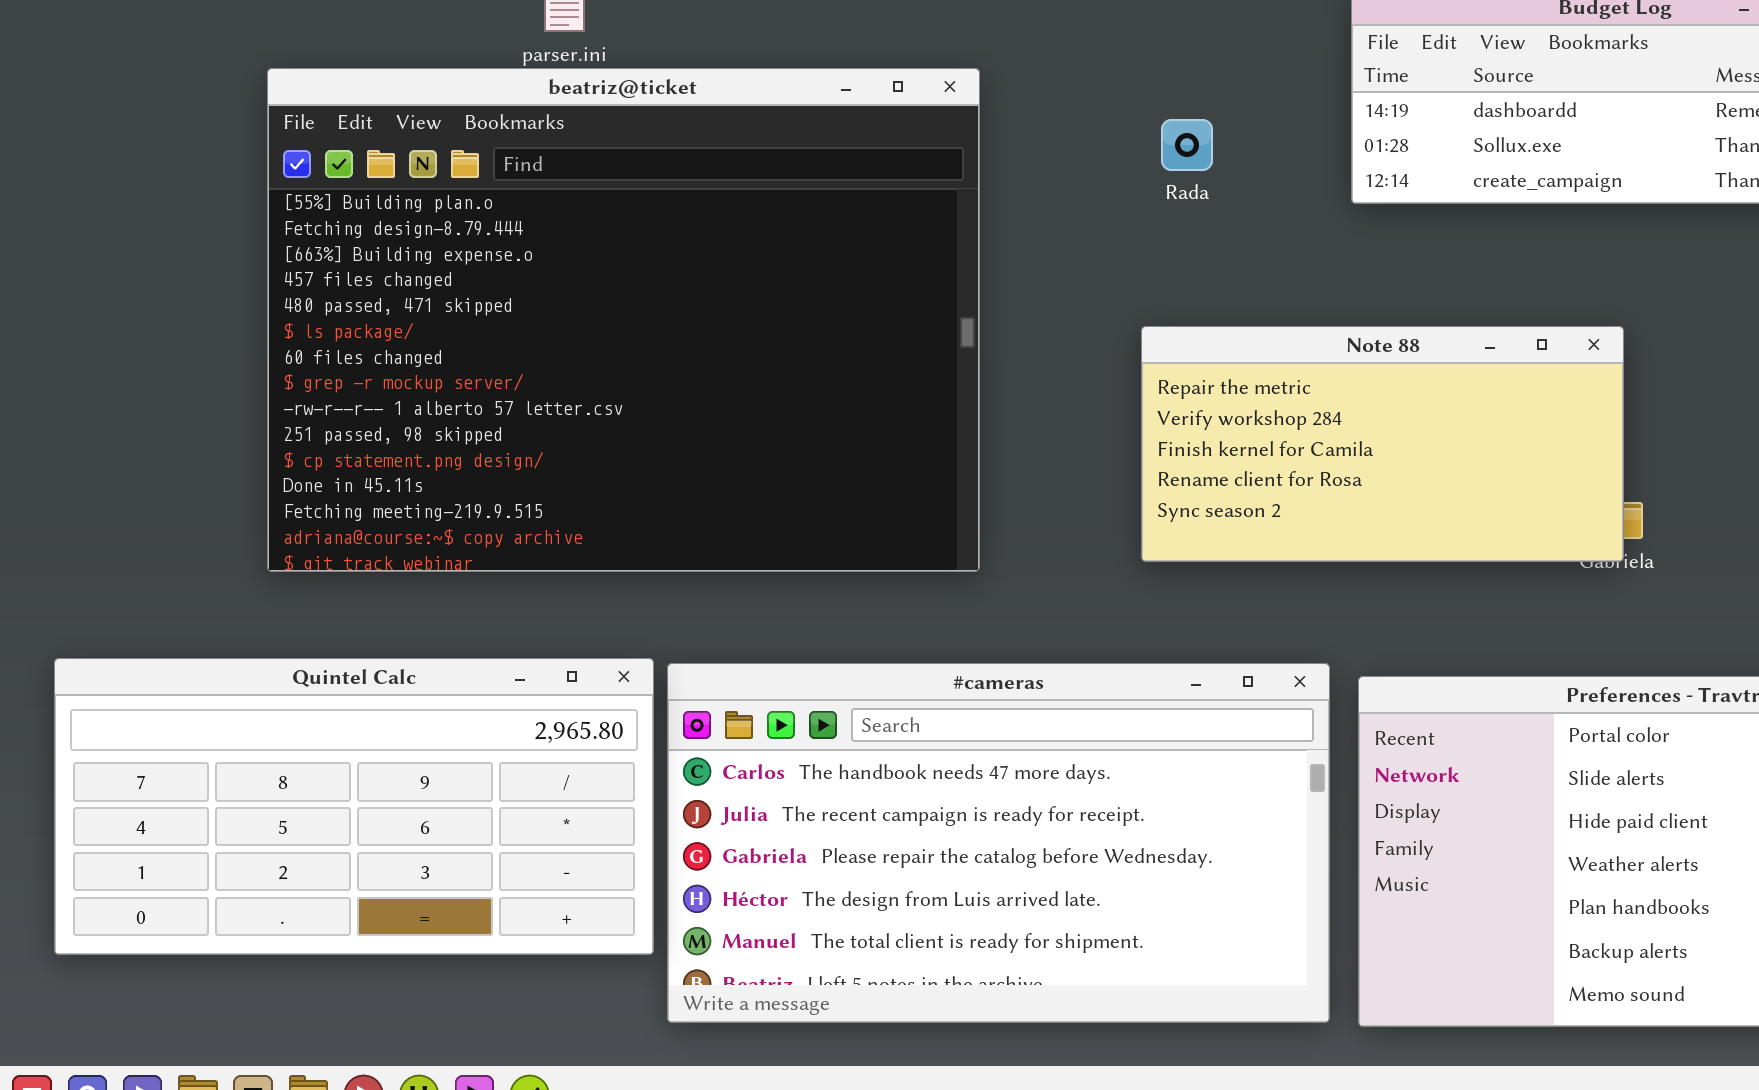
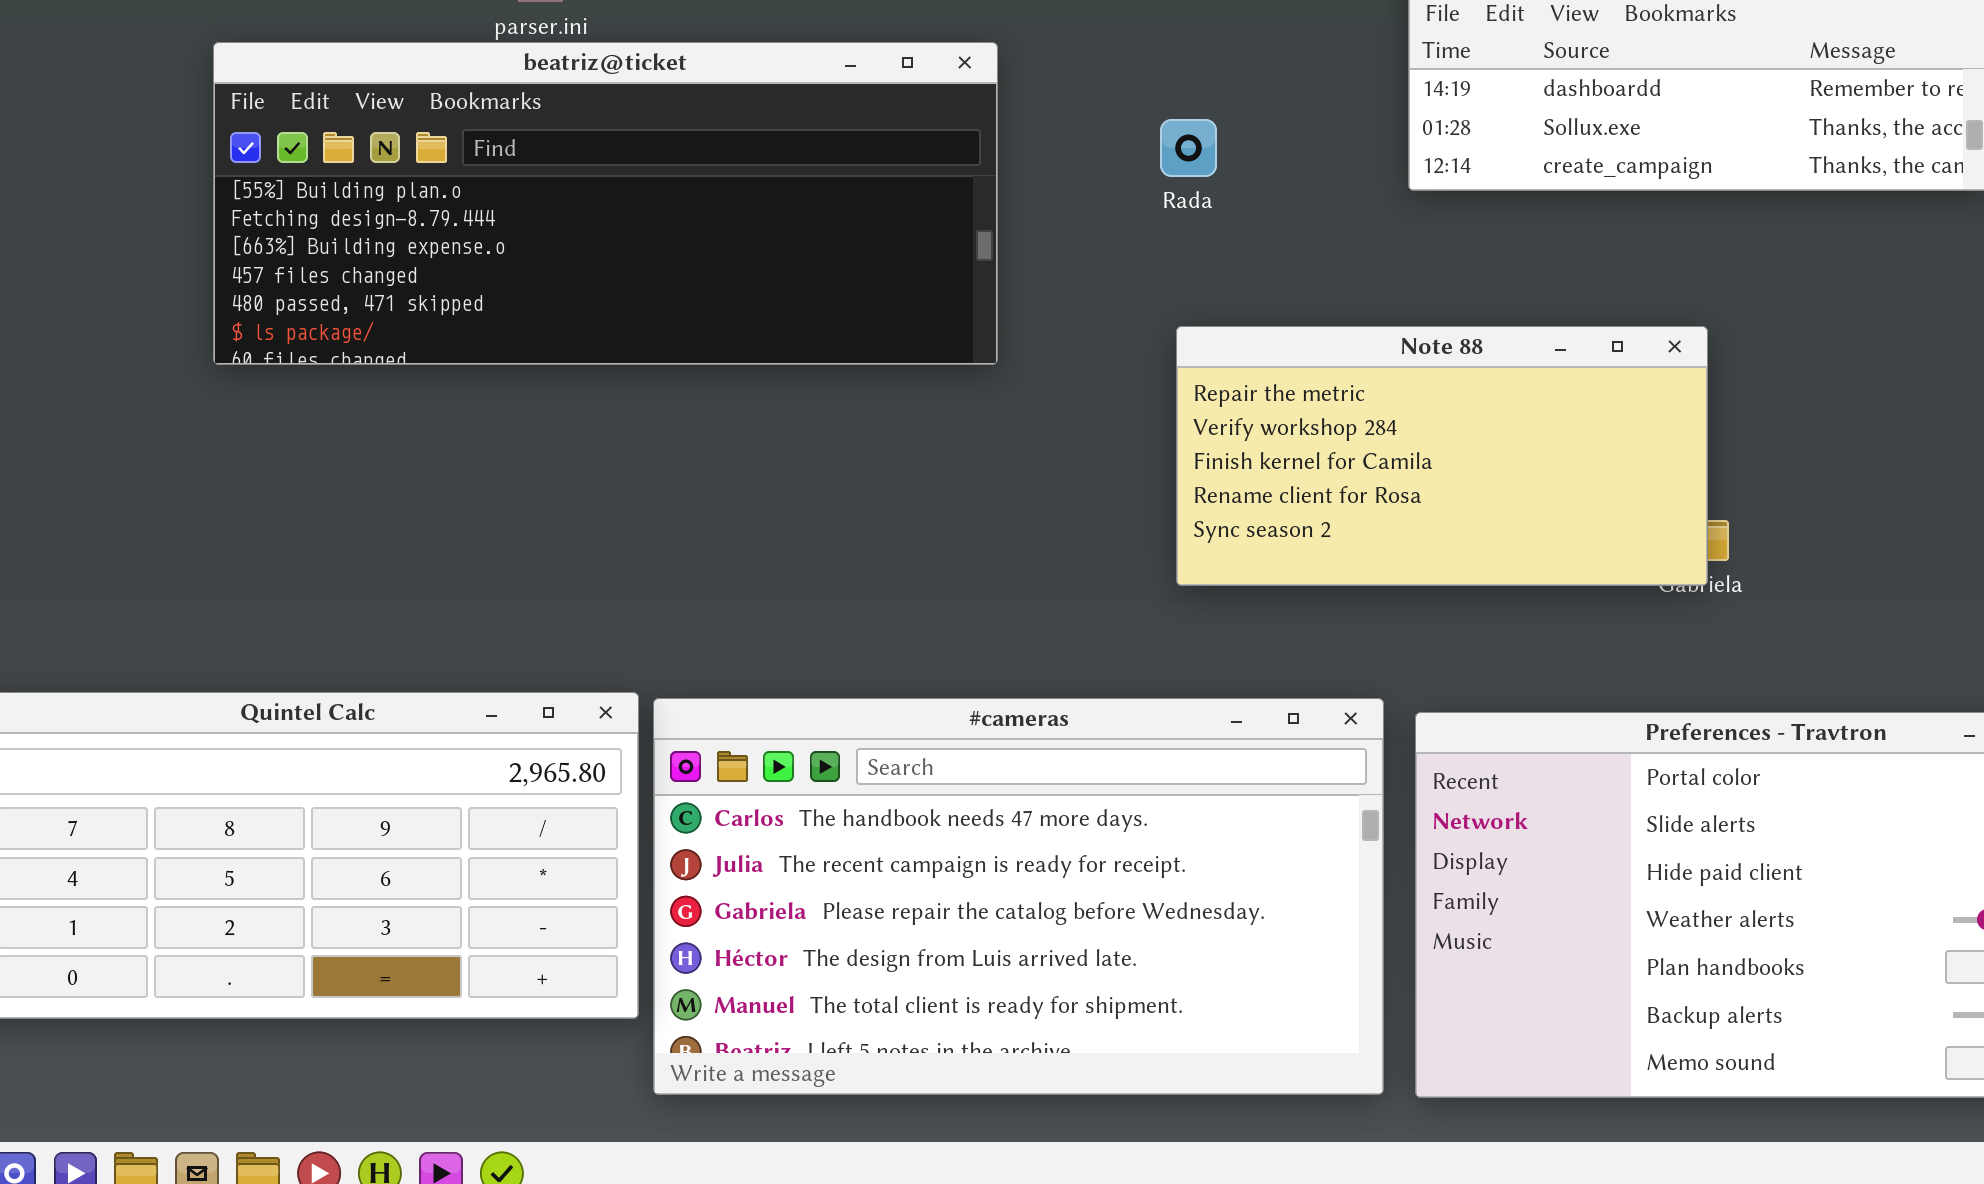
beatriz@ticket: [267,68,980,572] -> [213,42,998,365], resized
Rada: [1161,119,1213,171] -> [1160,119,1217,177], moved

